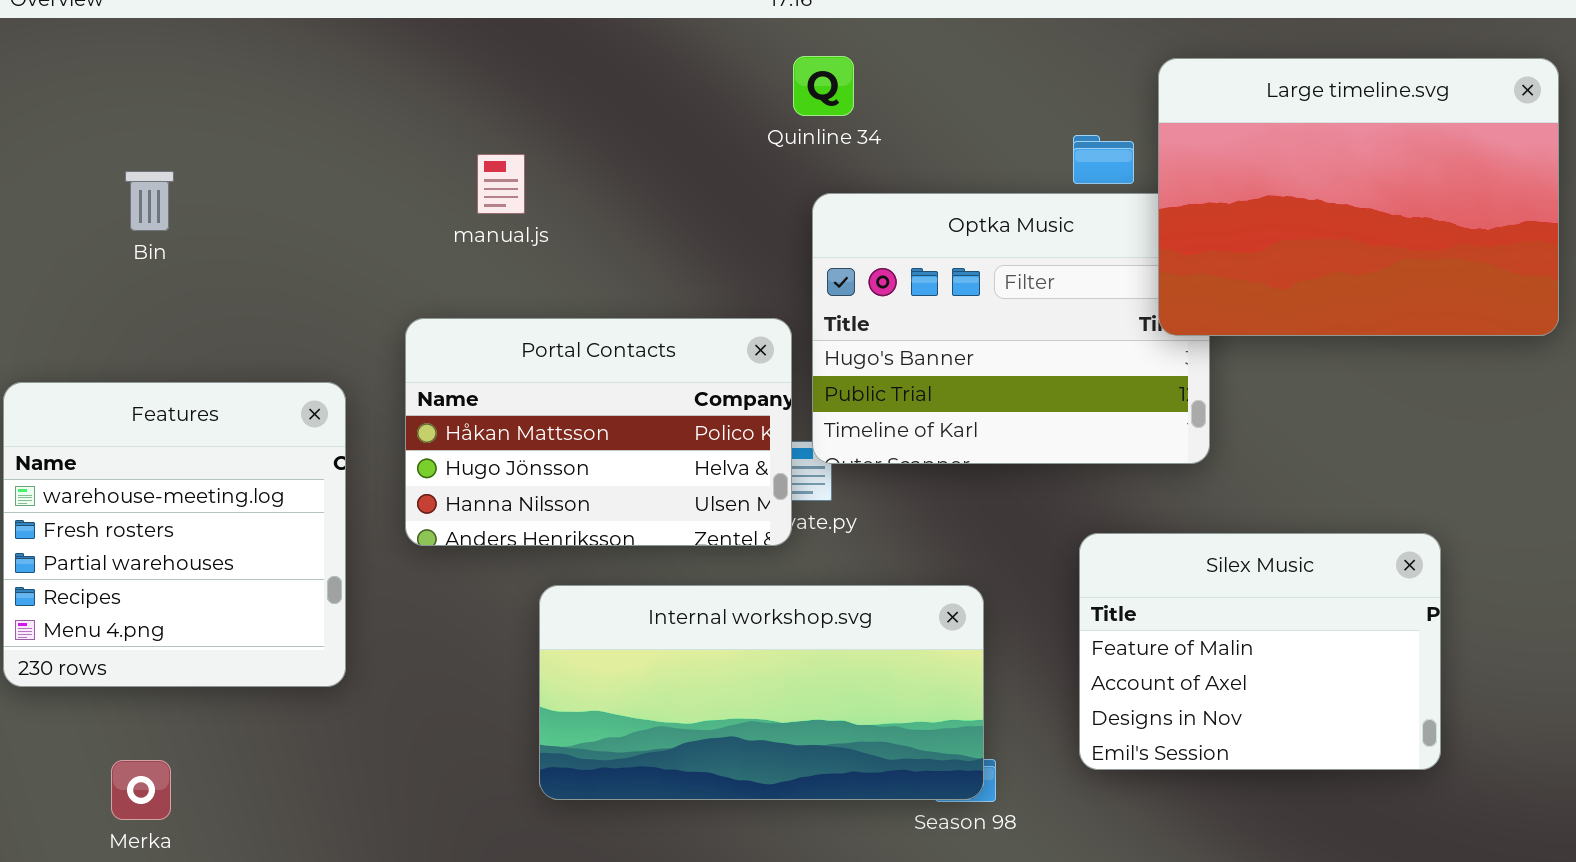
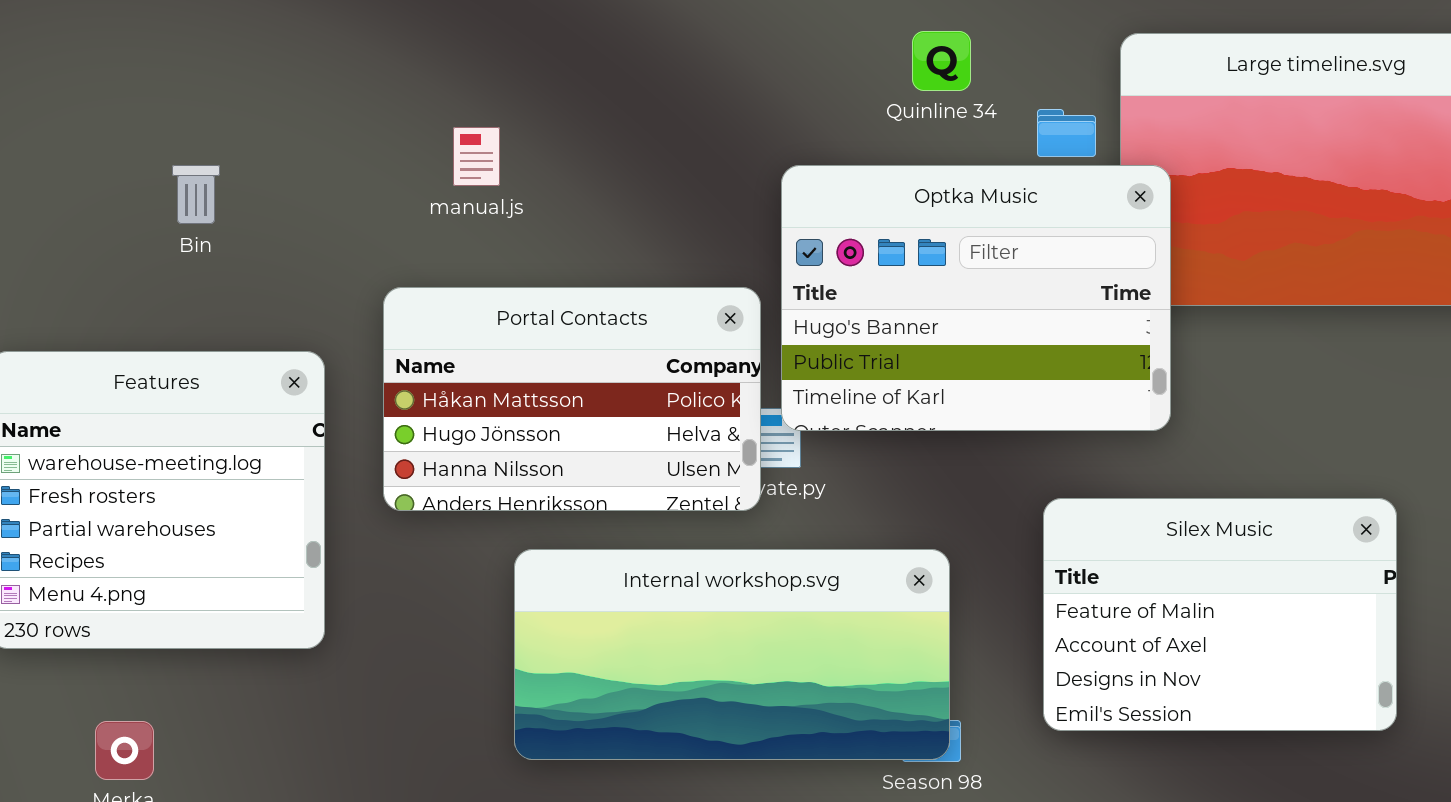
Quinline 34: [793,56,854,116] -> [912,31,971,91], moved
Bin: [125,171,174,231] -> [172,165,220,224], moved
Optka Music: [812,193,1210,464] -> [781,165,1171,431], raised

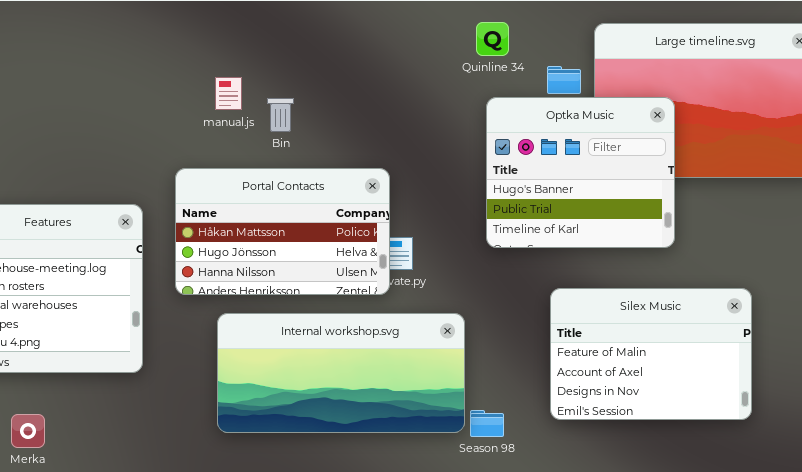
Bin: [172,165,220,224] -> [267,98,294,132], moved
Optka Music: [781,165,1171,431] -> [486,97,675,248], moved, resized
Internal workshop.svg: [514,549,950,760] -> [217,313,465,433], moved

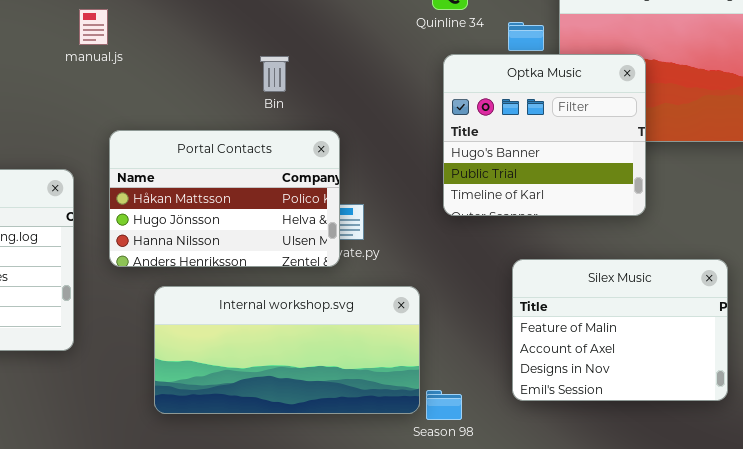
manual.js: [215,77,242,110] -> [79,9,108,45], moved
Bin: [267,98,294,132] -> [260,56,289,92], moved

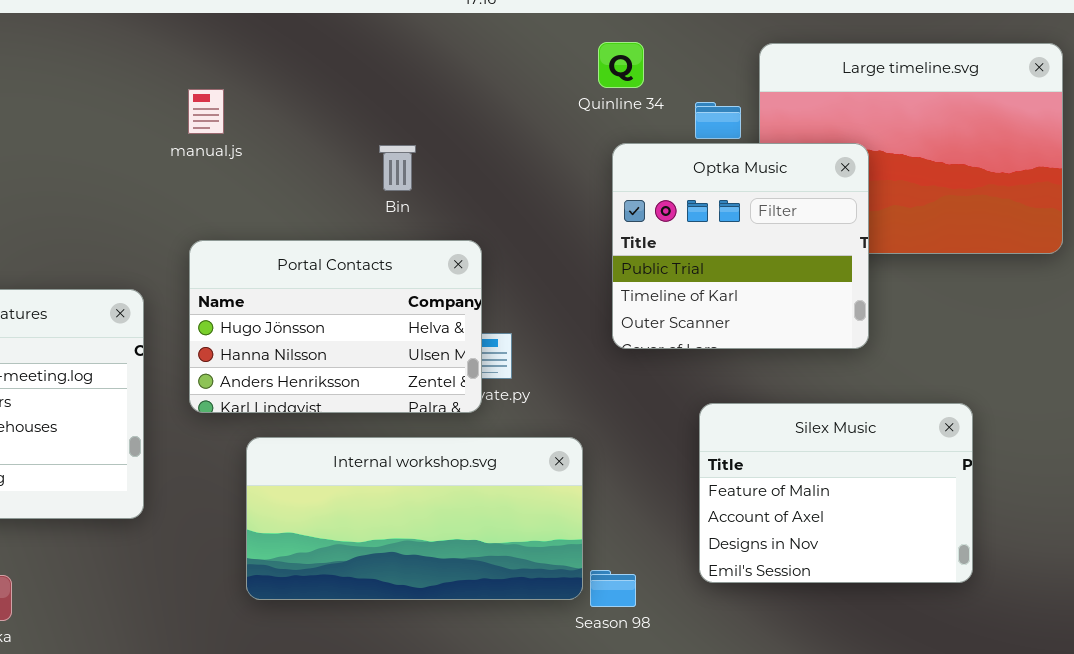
manual.js: [79,9,108,45] -> [188,89,224,134], moved
Optka Music: [443,54,646,216] -> [612,143,869,349], scrolled down 1 row
Portal Contacts: [109,130,340,267] -> [189,240,482,413], scrolled down 1 row

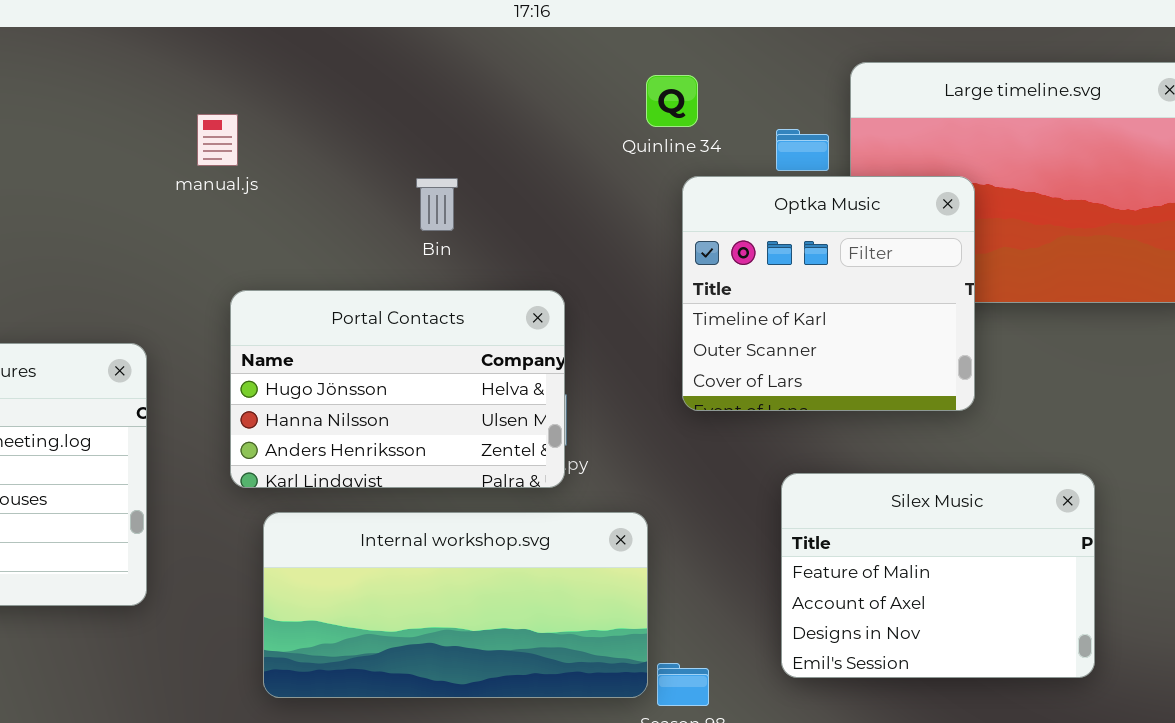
Quinline 34: [598,42,644,88] -> [646,75,698,127], moved
Optka Music: [612,143,869,349] -> [682,176,975,411], scrolled down 1 row
Portal Contacts: [189,240,482,413] -> [230,290,565,488], moved

